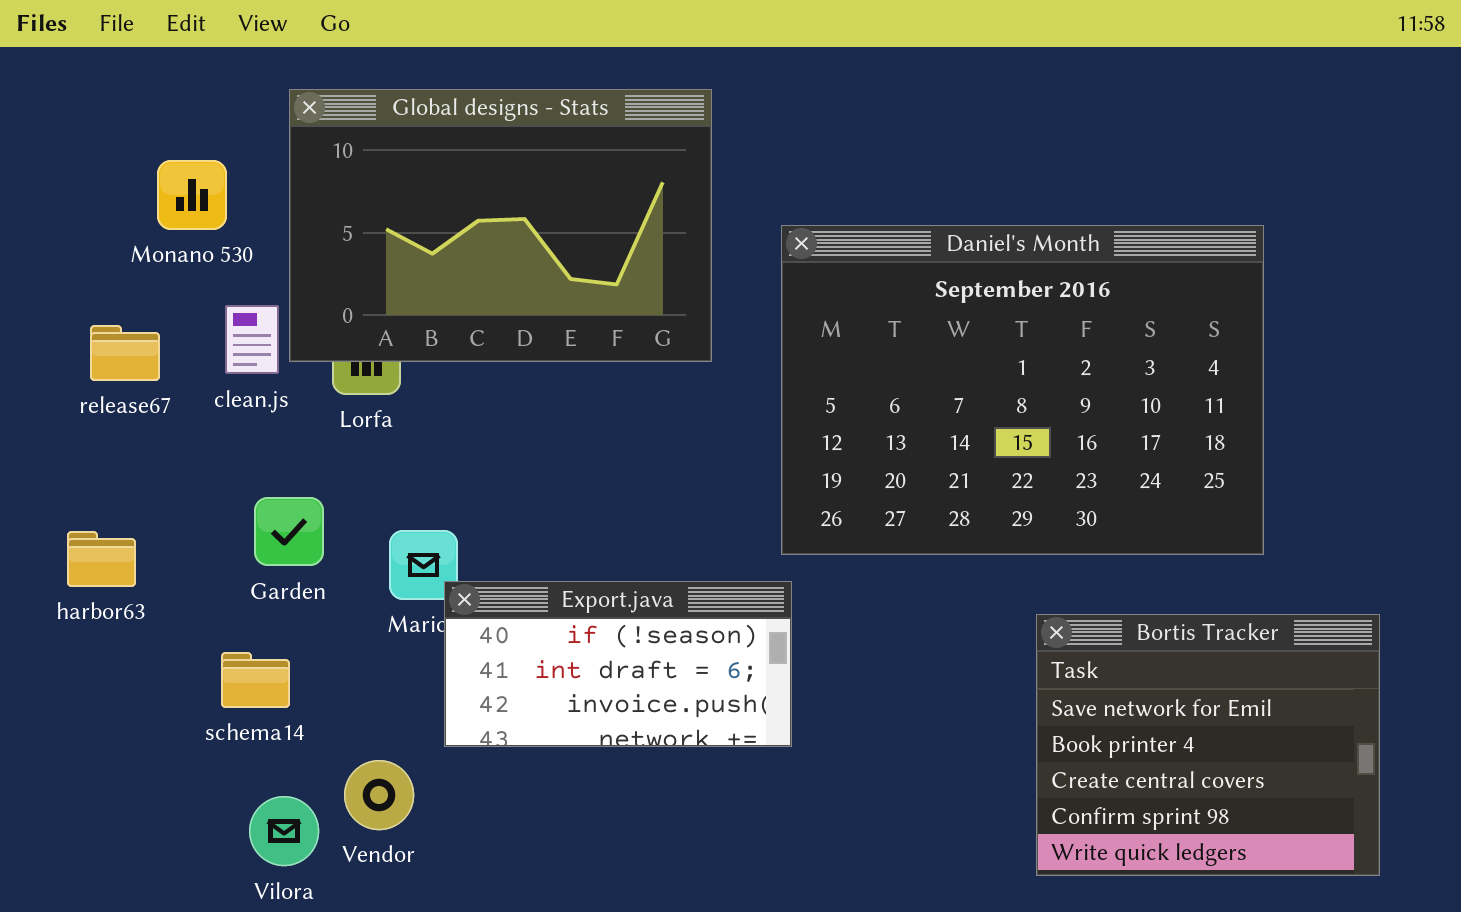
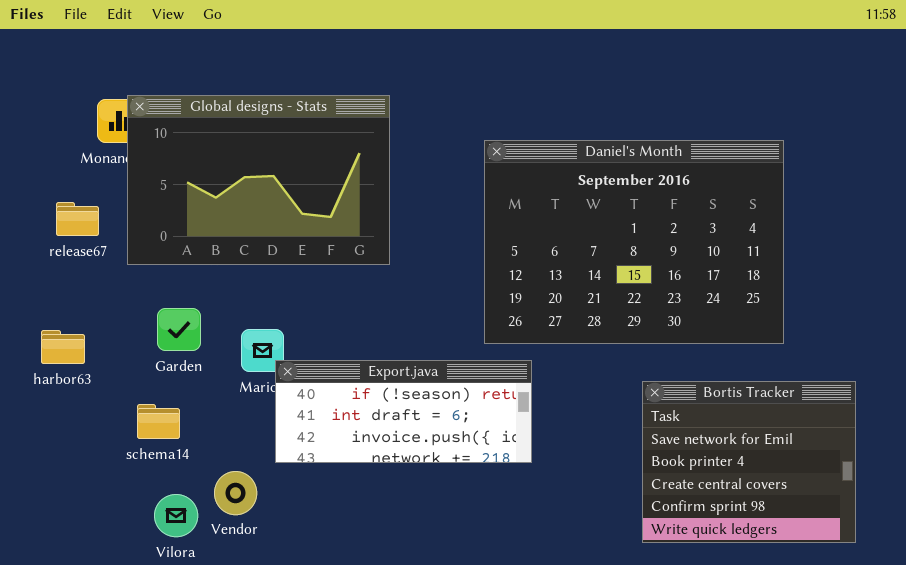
Global designs - Stats: [289,89,712,362] -> [127,95,390,265], moved
Export.java: [444,581,792,747] -> [275,360,532,463], resized

